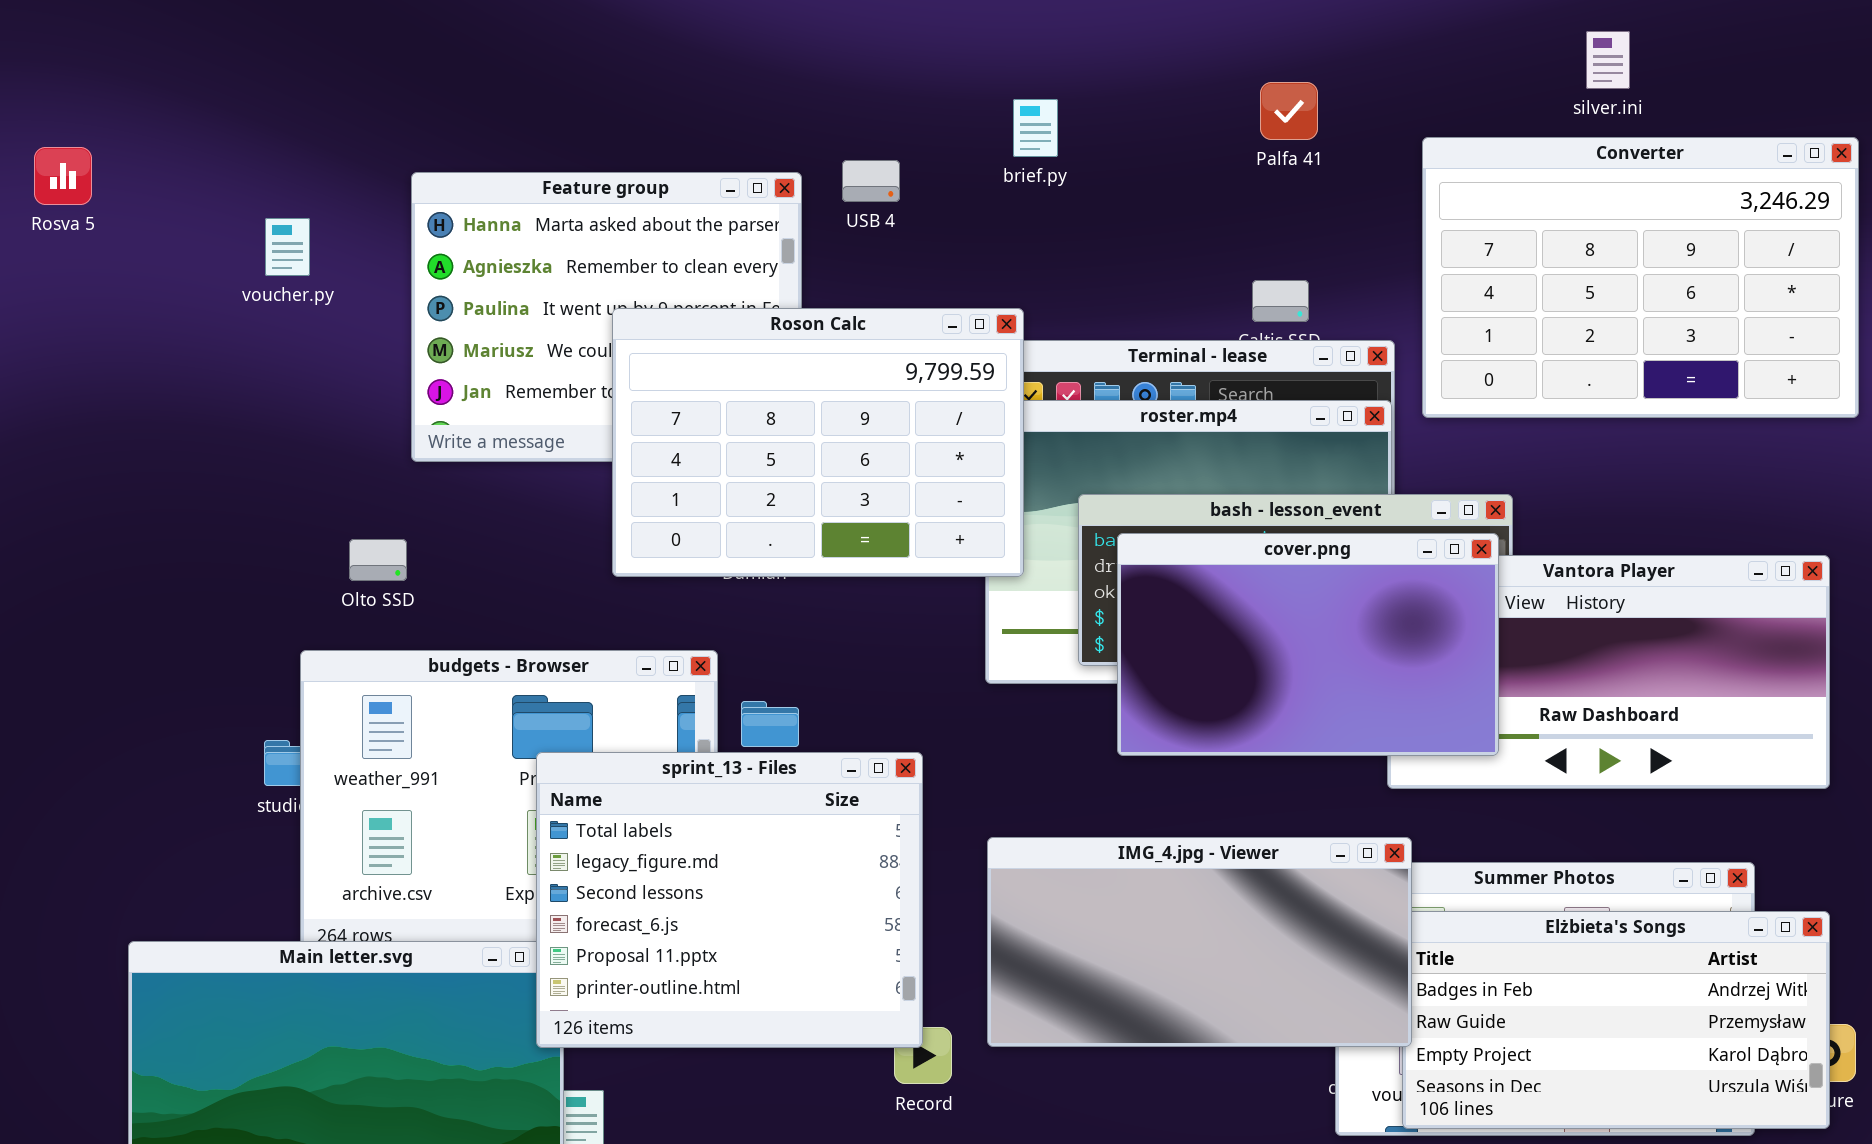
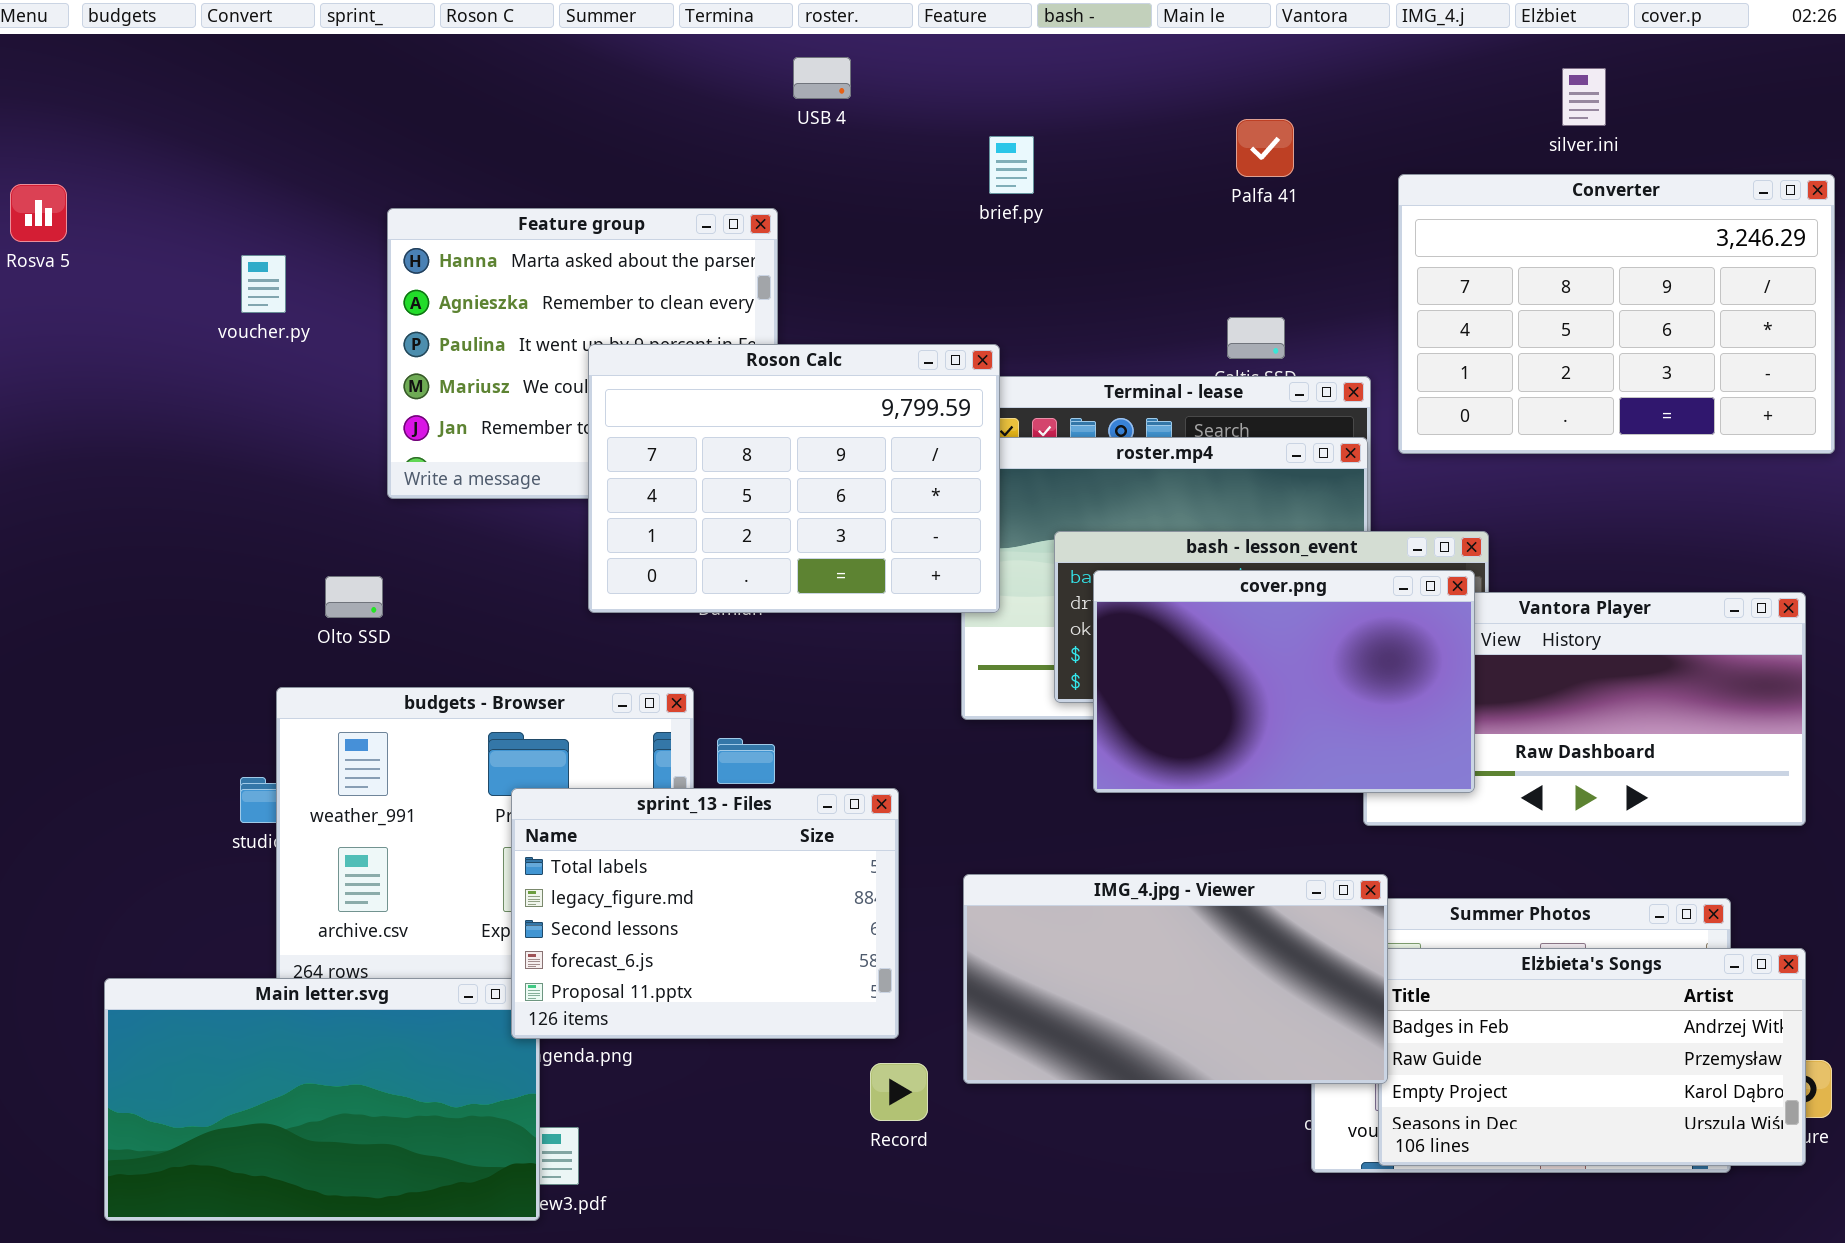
USB 4: [842,160,900,202] -> [793,57,851,99], moved
sprint_13 - Files: [536,752,923,1048] -> [511,788,899,1039], resized

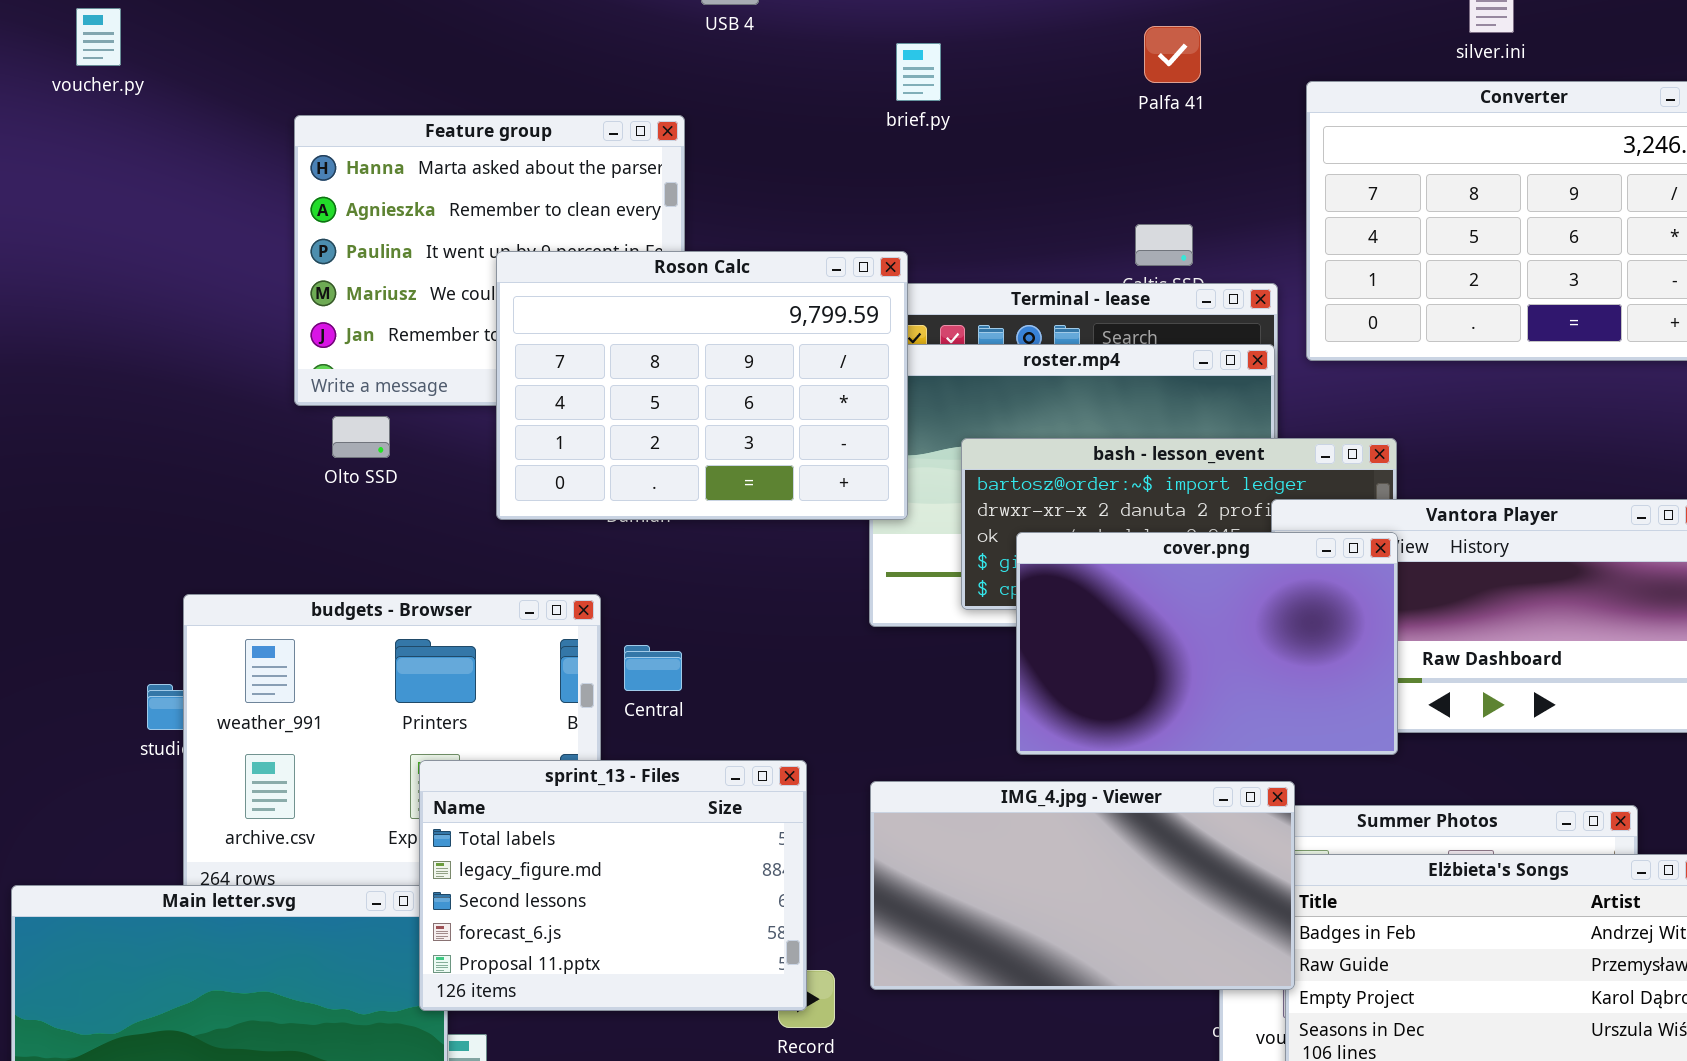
voucher.py: [241,255,286,313] -> [76,8,121,66], moved
cover.png: [1093,570,1475,793] -> [1016,532,1398,755], moved
Olto SSD: [325,576,383,618] -> [332,416,390,458], moved
sprint_13 - Files: [511,788,899,1039] -> [419,760,807,1011], moved

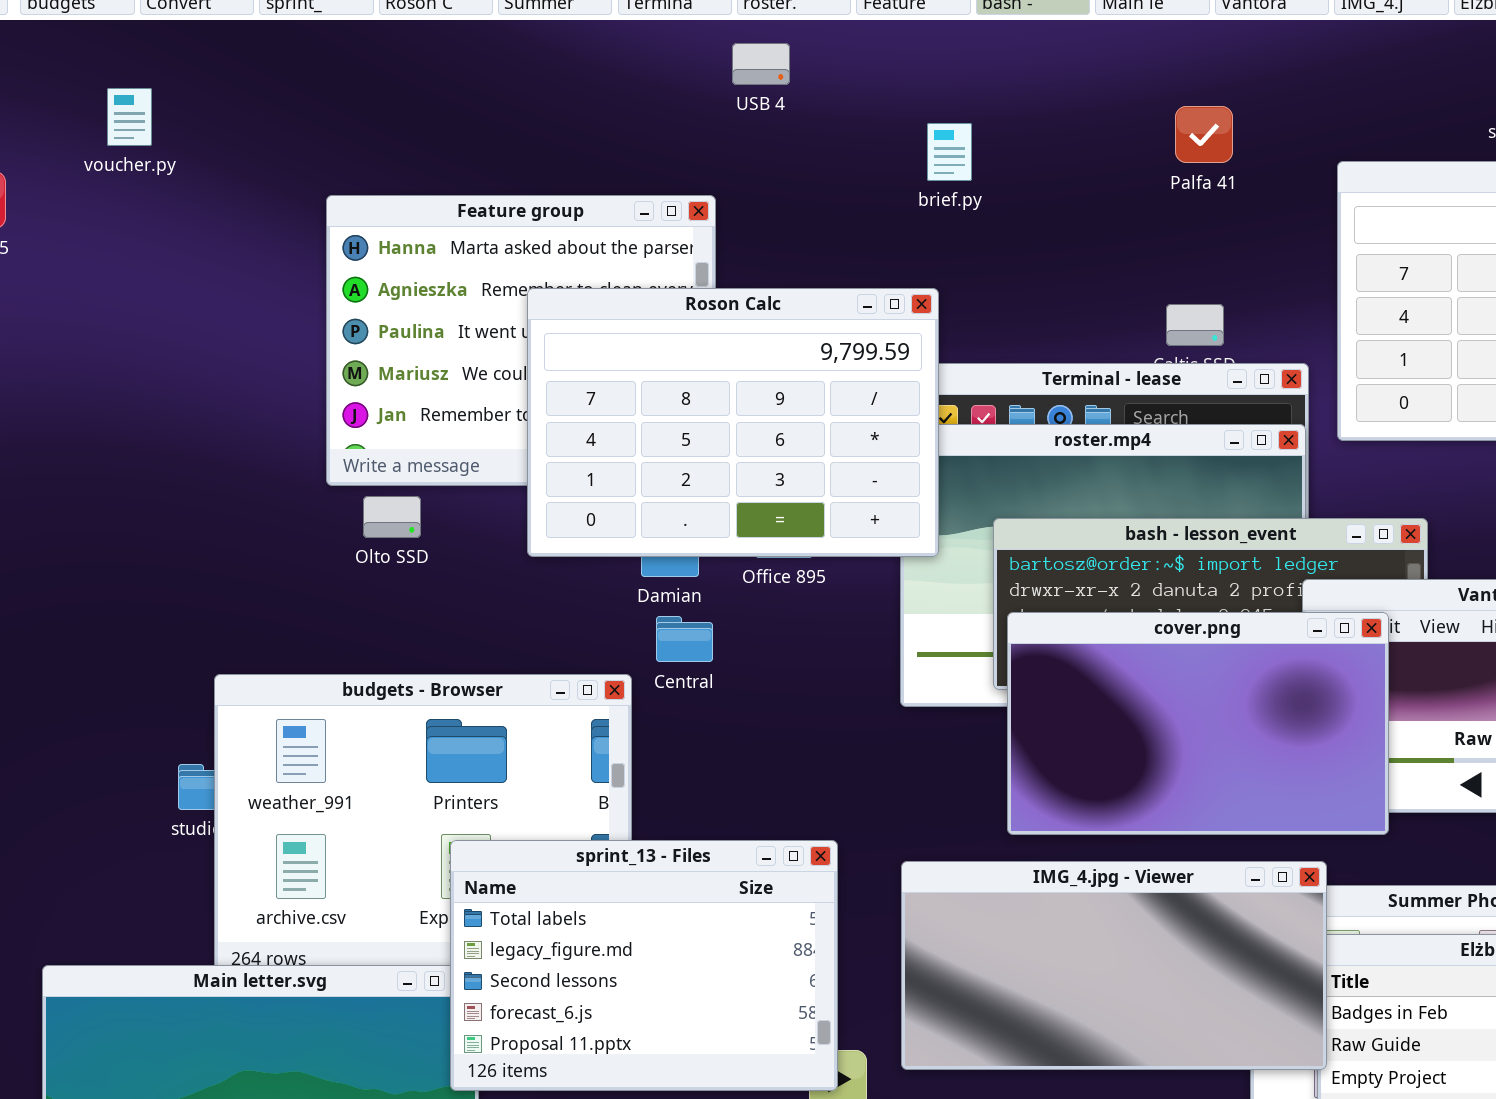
Roson Calc: [496,251,908,520] -> [527,288,939,557], moved
cover.png: [1016,532,1398,755] -> [1007,612,1389,835], moved
Central: [624,645,682,691] -> [656,616,713,662], moved

